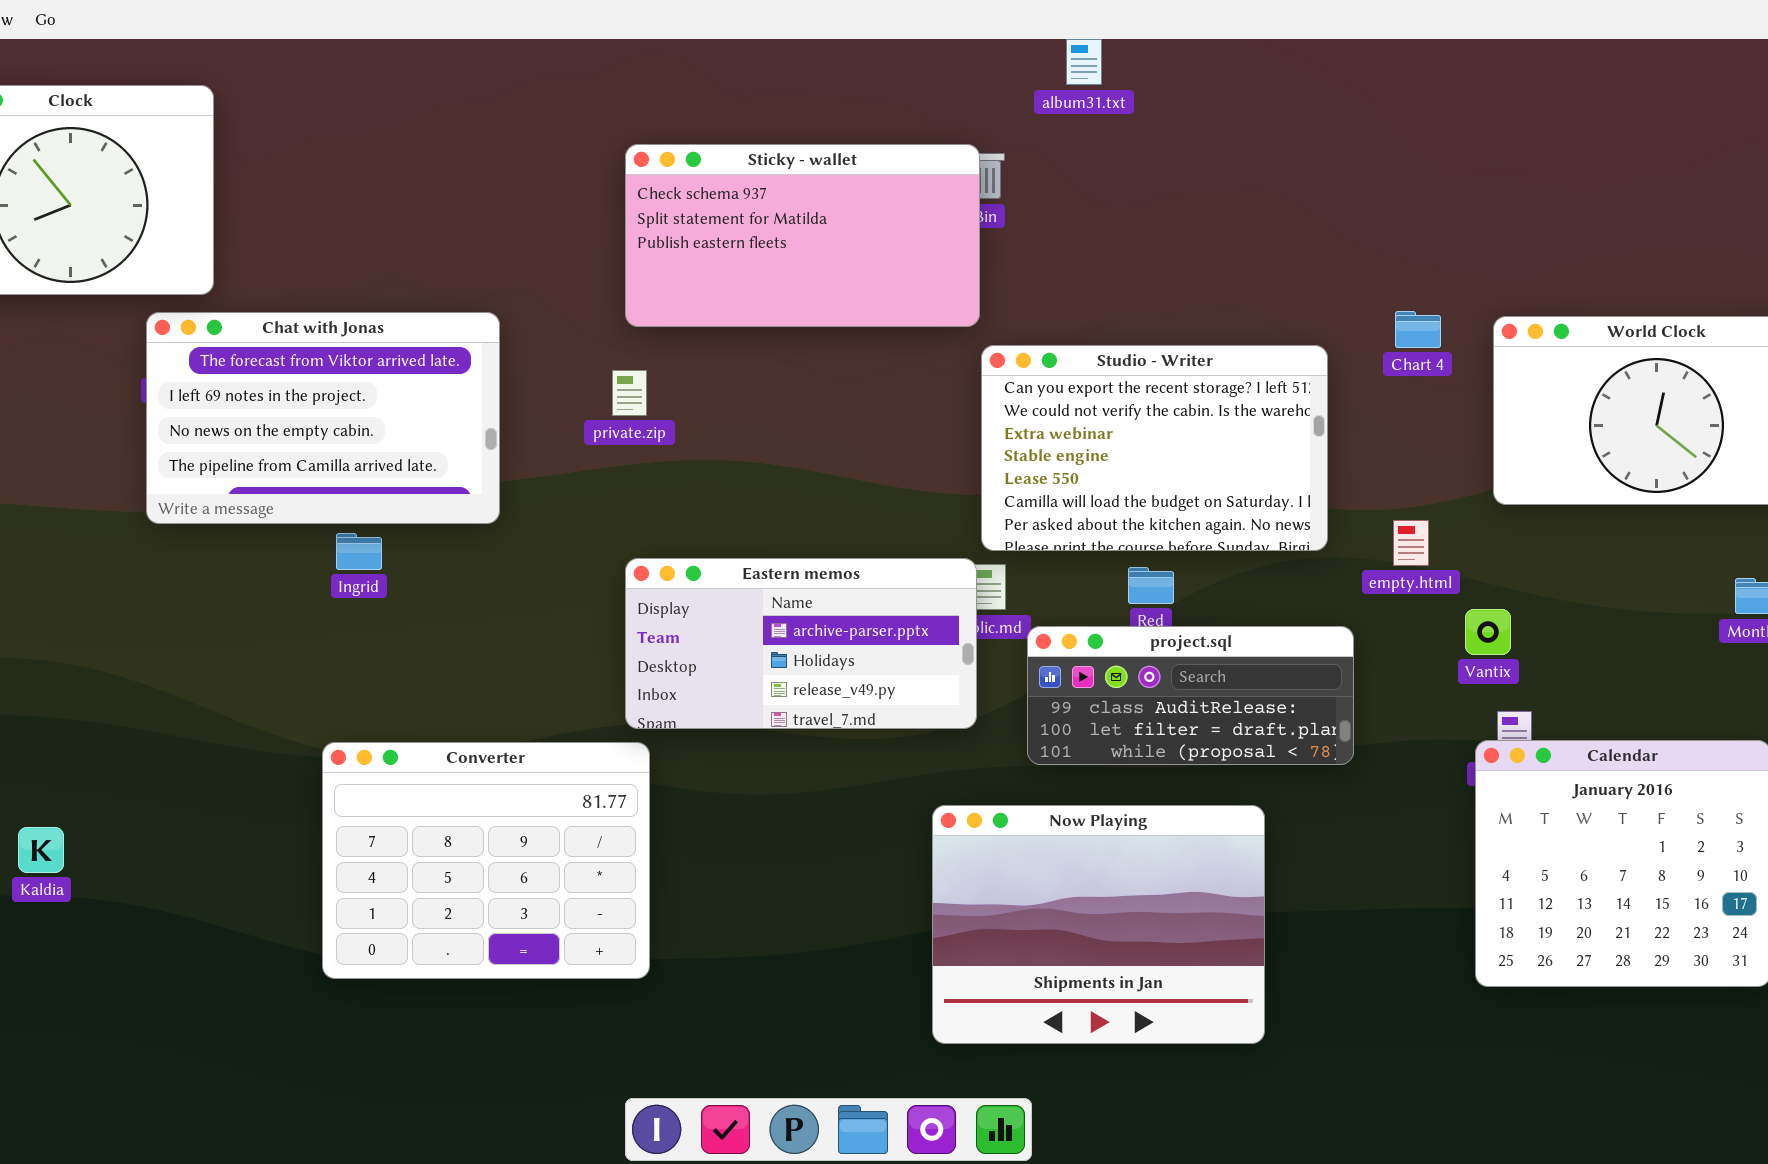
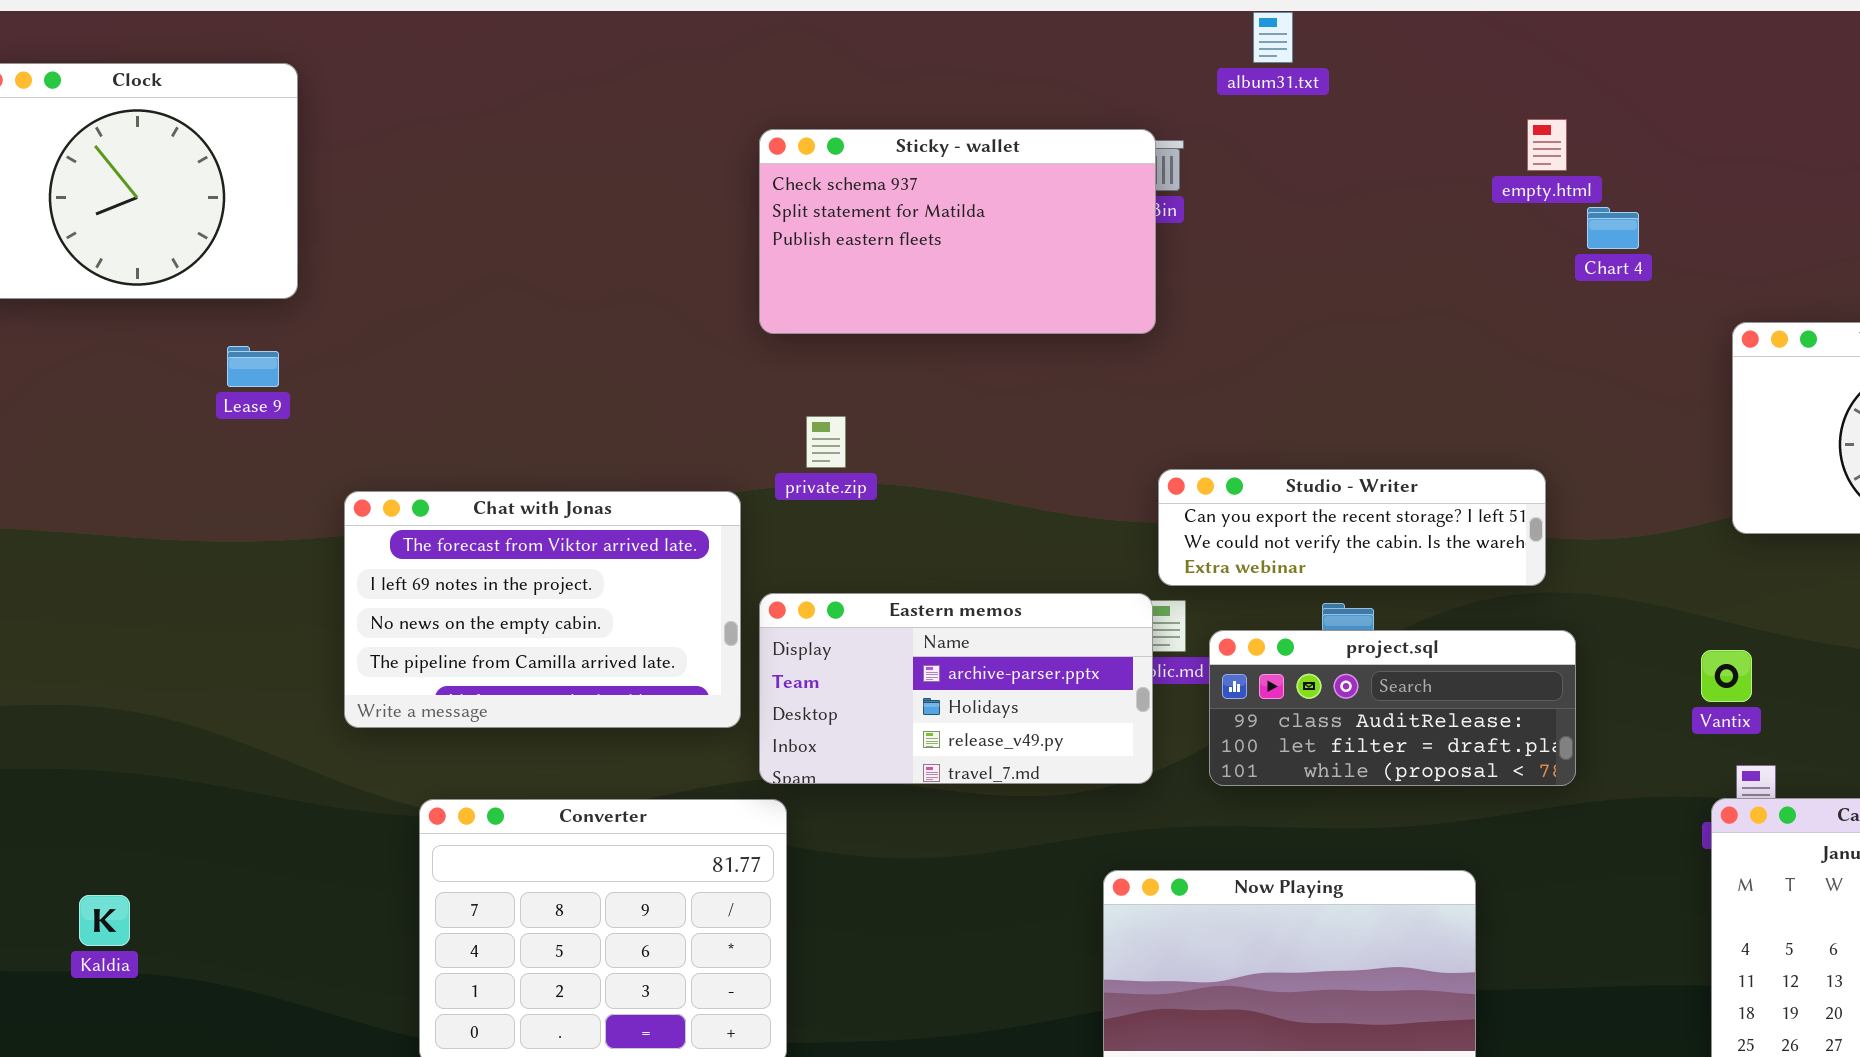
Chart 4: [1395,311,1441,348] -> [1587,207,1639,249], moved
Chat with Jonas: [146,312,500,524] -> [344,491,741,728], moved
Studio - Writer: [981,345,1328,551] -> [1158,469,1546,586], resized
private.zip: [612,370,647,416] -> [806,416,846,468], moved
empty.html: [1393,520,1429,566] -> [1527,119,1567,171], moved
project.sql: [1027,626,1354,765] -> [1209,630,1576,786], moved

